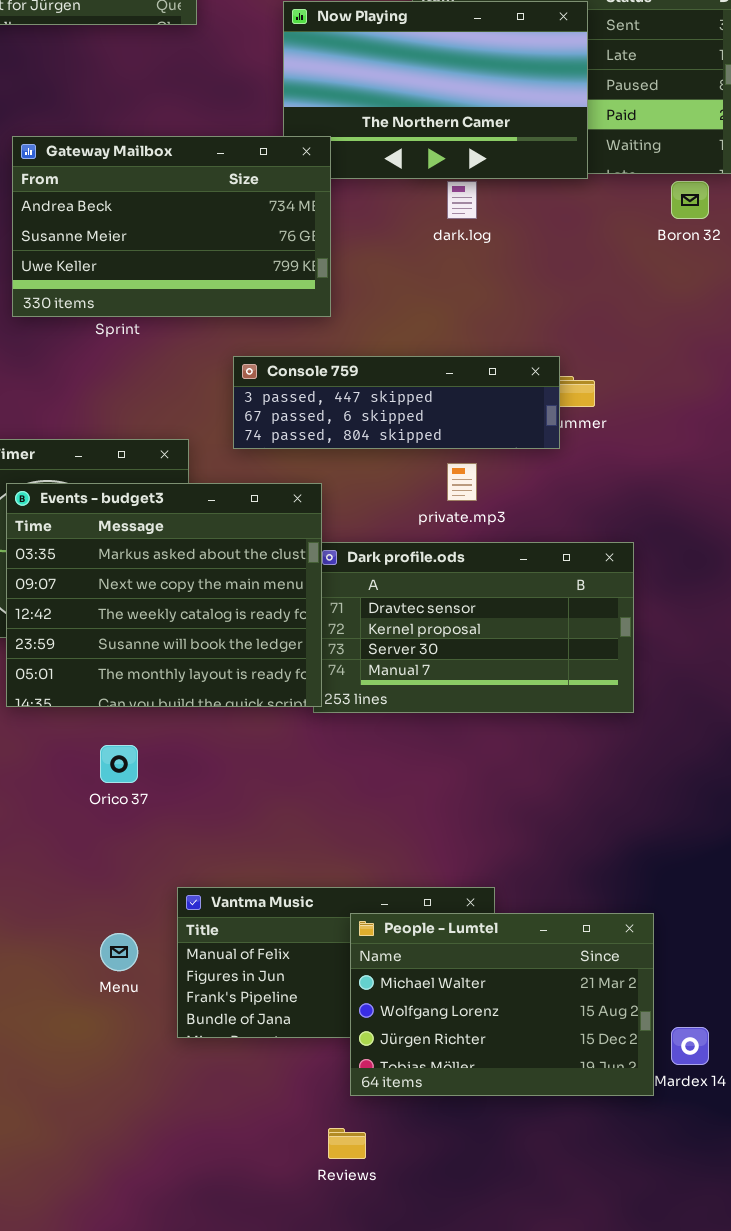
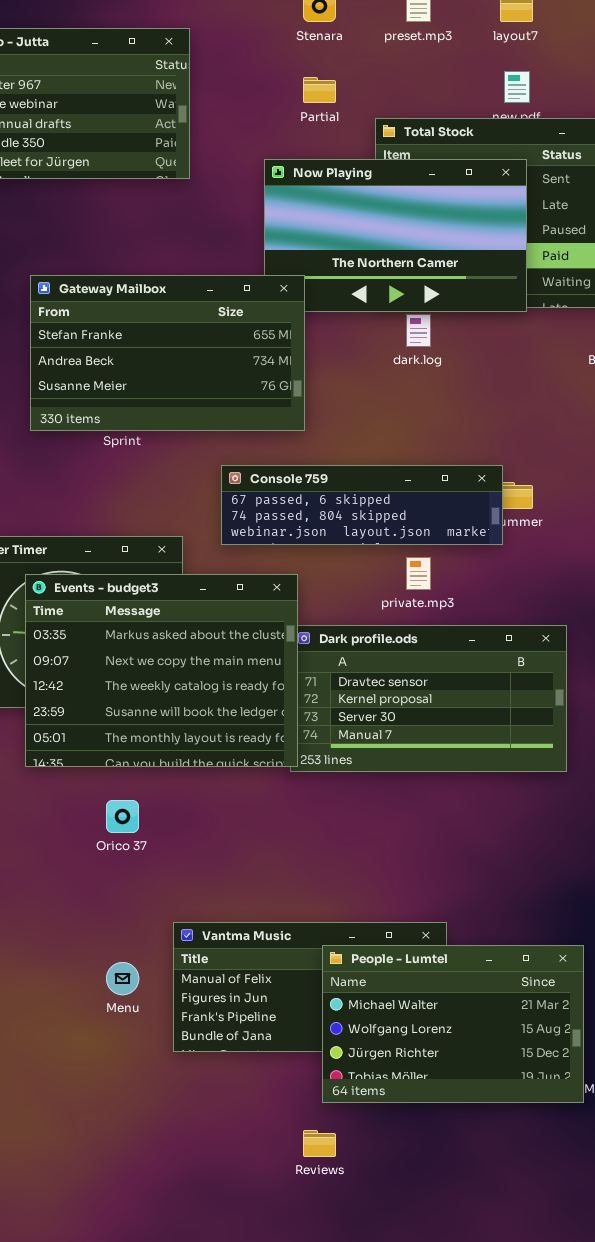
Gateway Mailbox: [12,136,331,317] -> [30,275,305,431], scrolled up 1 row
Console 759: [233,356,560,449] -> [221,465,503,545], scrolled down 1 row

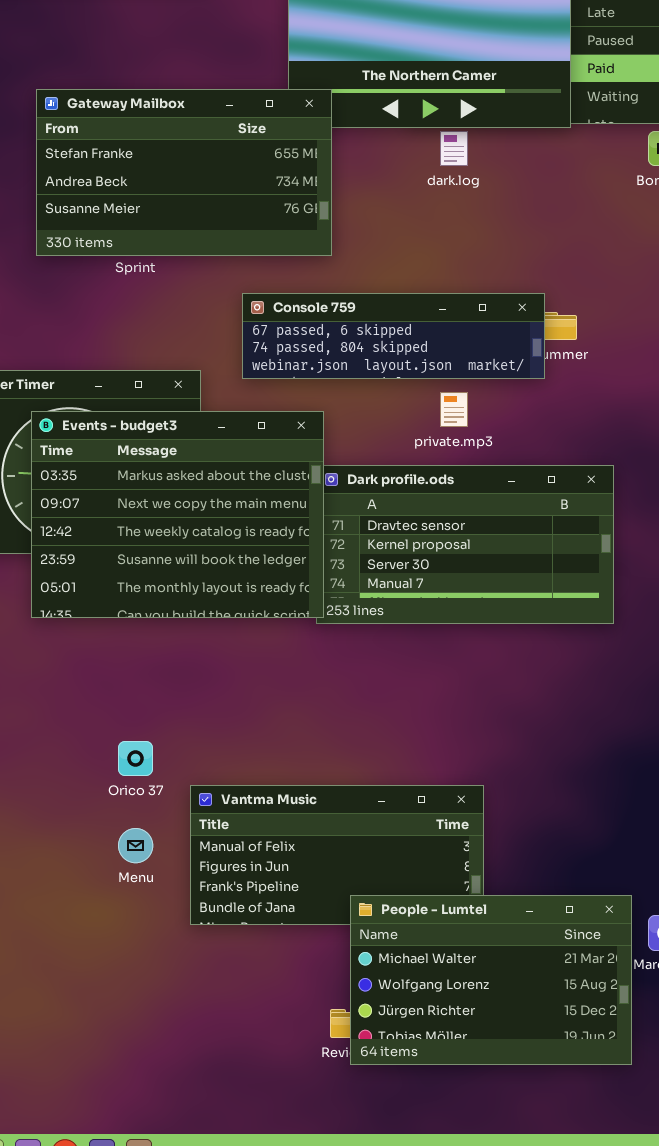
Orico 37: [106,800,139,833] -> [118,741,153,776], moved
People - Lumtel: [322,945,584,1103] -> [350,895,632,1065], moved

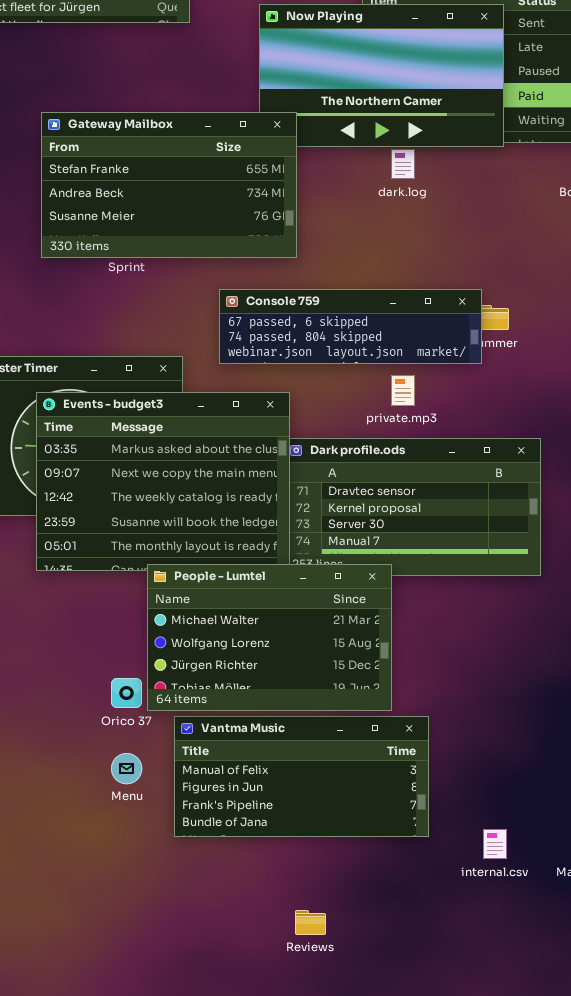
People - Lumtel: [350,895,632,1065] -> [147,564,392,711], moved

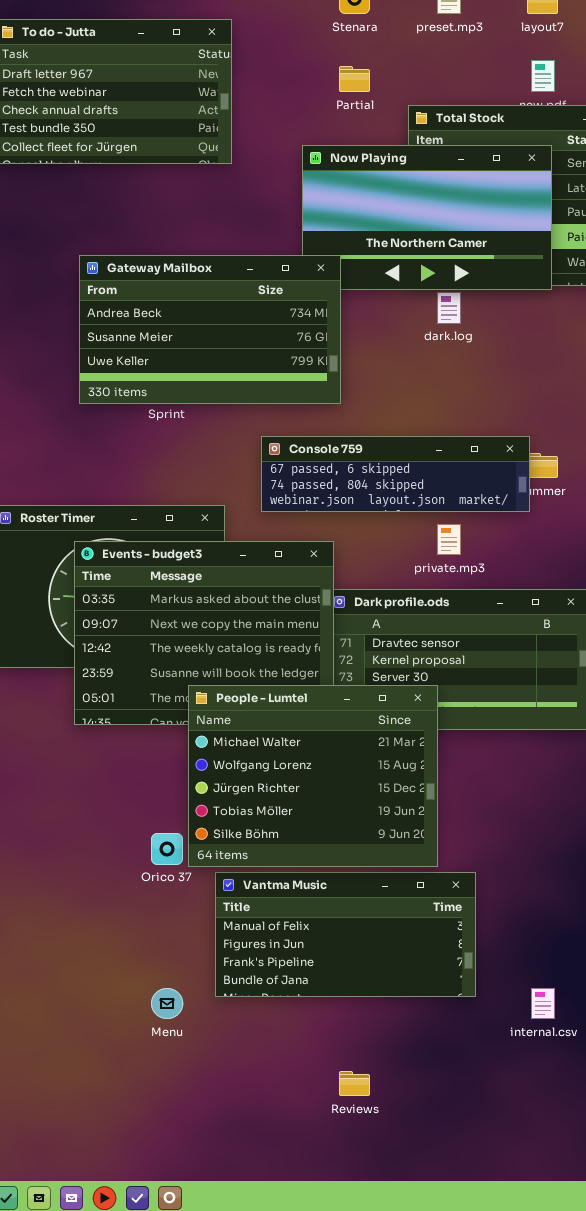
Gateway Mailbox: [41,112,297,258] -> [79,255,341,404], scrolled down 1 row
People - Lumtel: [147,564,392,711] -> [188,685,438,867], resized
Menu: [111,753,142,784] -> [151,988,183,1019], moved

